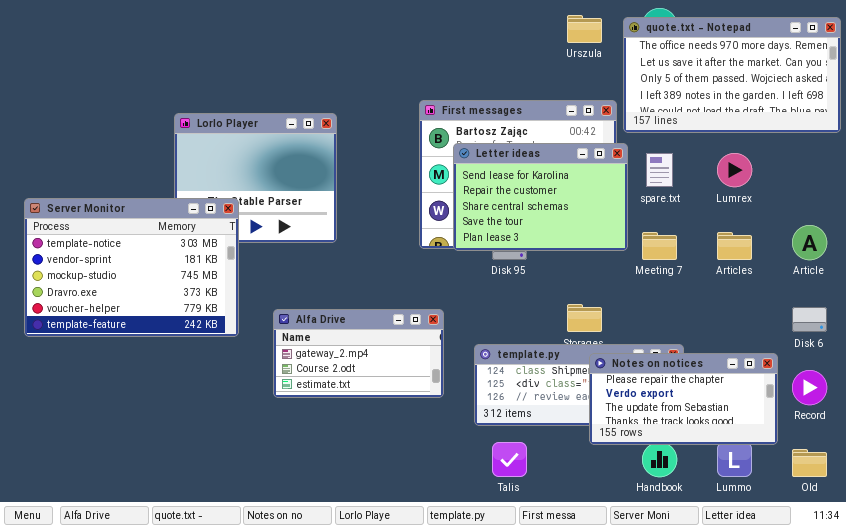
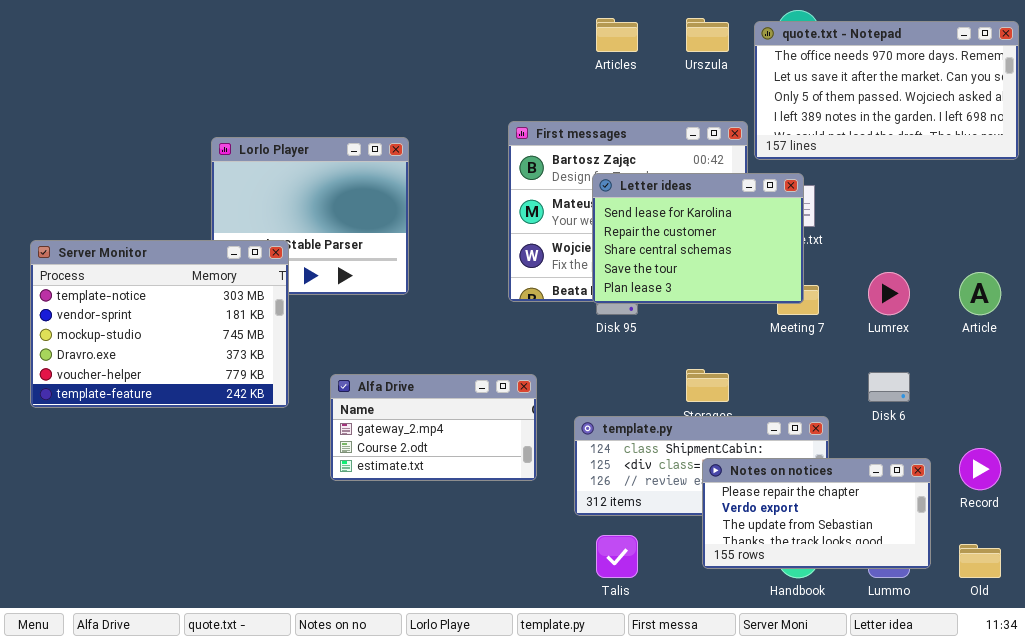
Letter ideas: [453,143,628,251] -> [592,173,804,304], moved
Lumrex: [717,153,752,187] -> [868,272,910,315], moved
Articles: [717,232,752,260] -> [596,18,638,52], moved
Disk 6: [792,307,827,332] -> [868,372,910,402], moved
Notes on notices: [589,353,778,445] -> [702,458,931,569], moved

